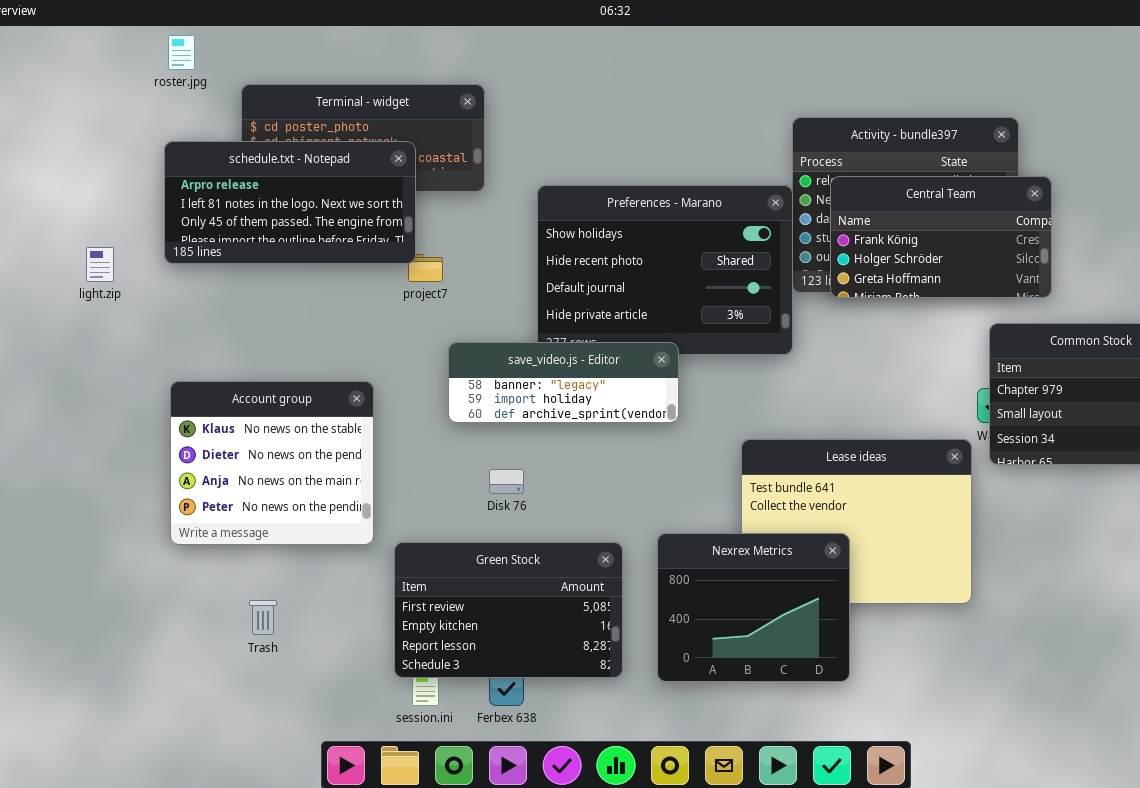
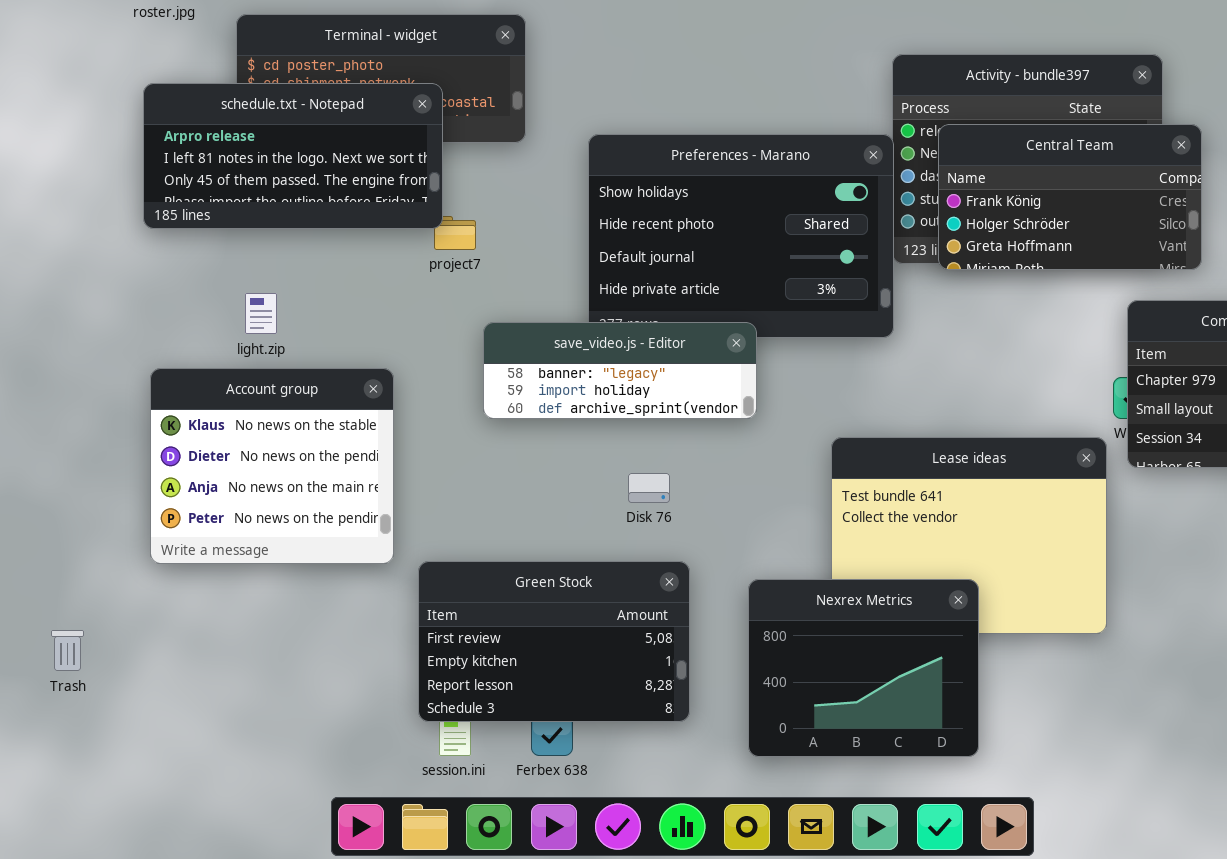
light.zip: [86,247,114,282] -> [245,293,277,334], moved
Disk 76: [489,469,524,494] -> [628,473,670,503], moved
Nexrex Metrics: [657,533,850,682] -> [748,579,979,757], moved
Trash: [249,600,277,635] -> [51,630,84,671], moved

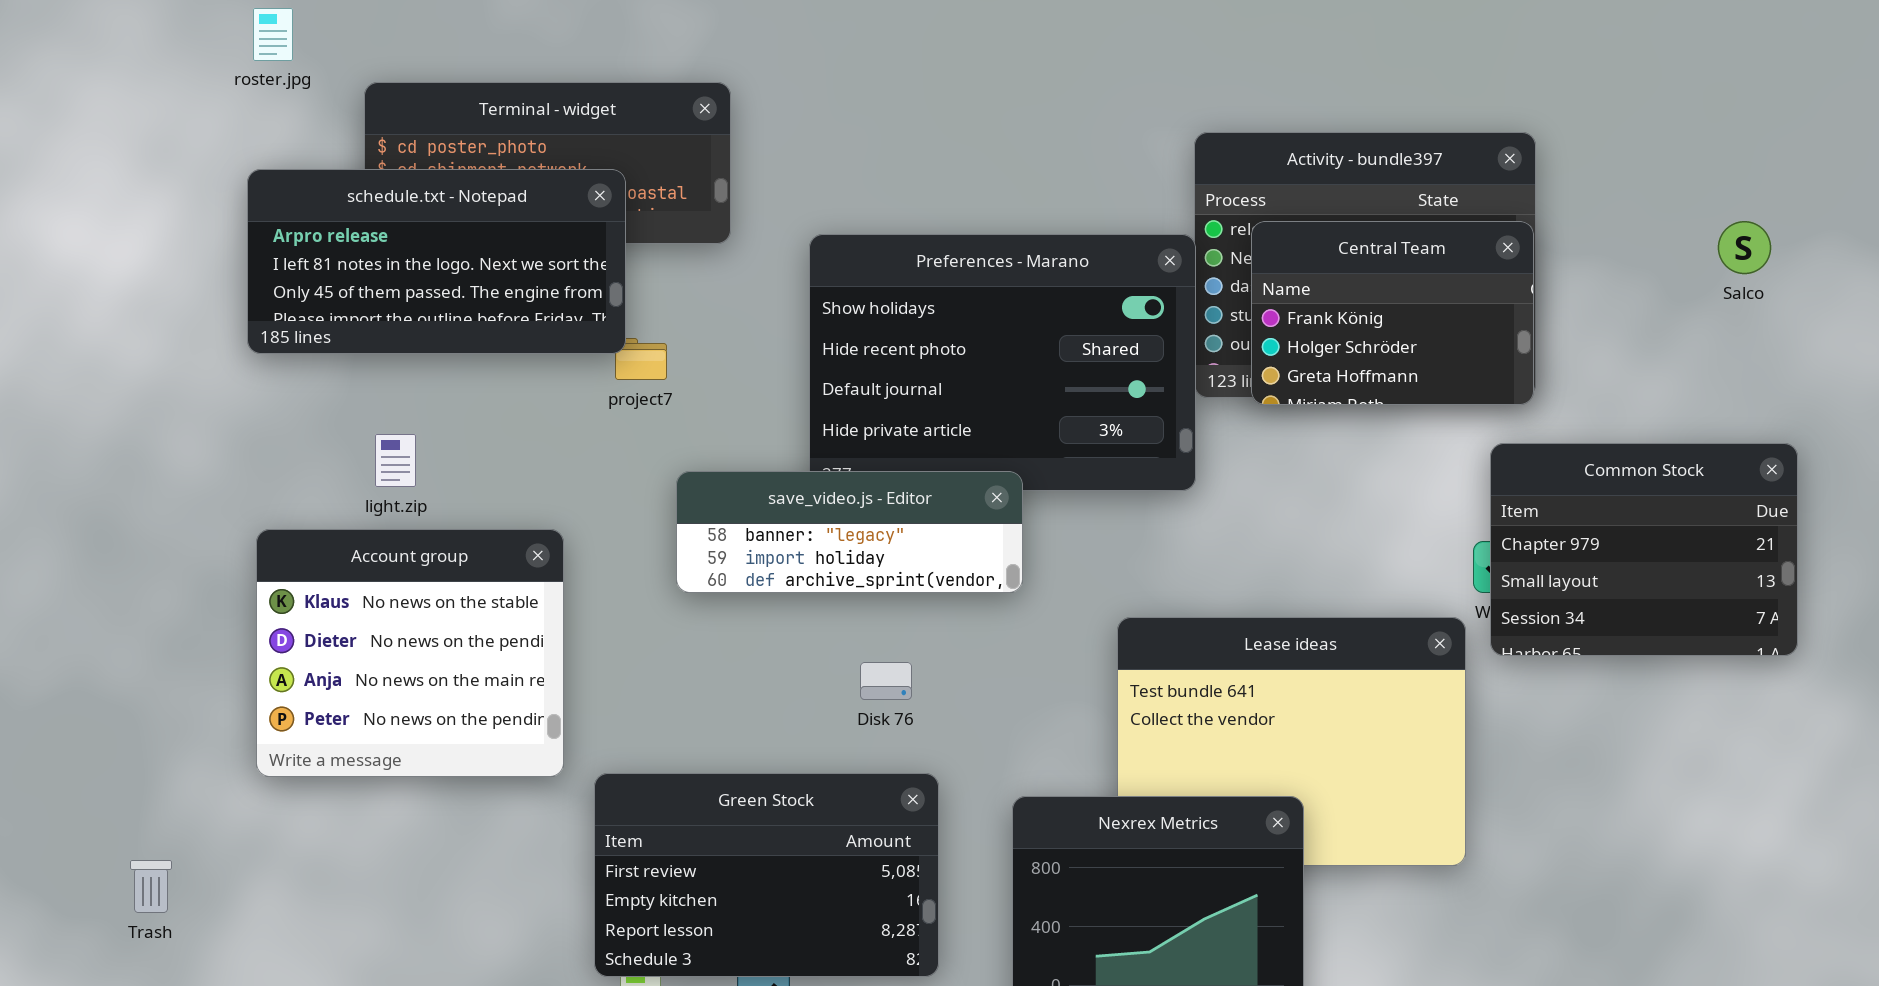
Central Team: [938,124,1202,270] -> [1251,221,1534,405], resized

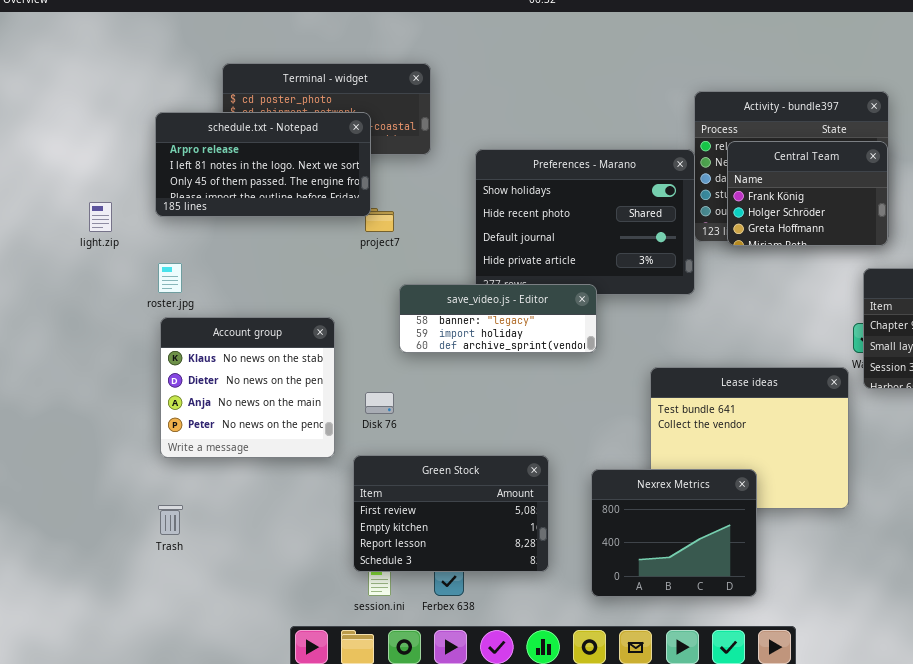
roster.jpg: [253,8,293,61] -> [158,263,182,293], moved
light.zip: [375,434,416,487] -> [89,202,112,232], moved
Disk 76: [860,662,912,700] -> [365,392,394,414], moved
Trash: [130,860,172,913] -> [158,505,183,535], moved

